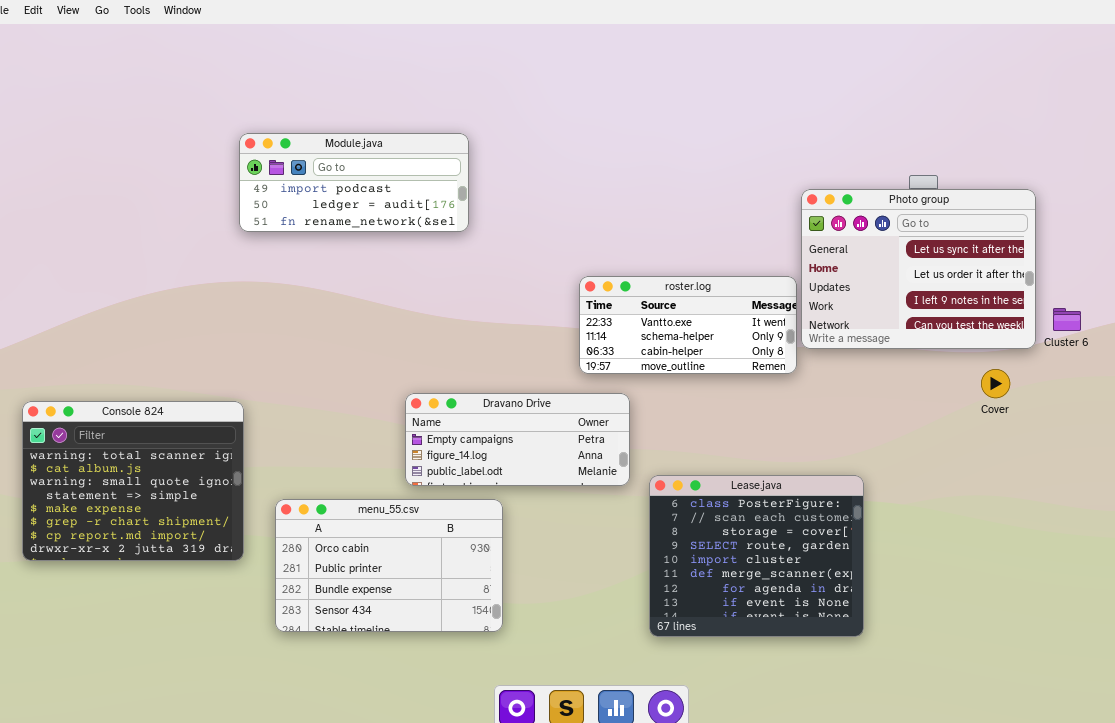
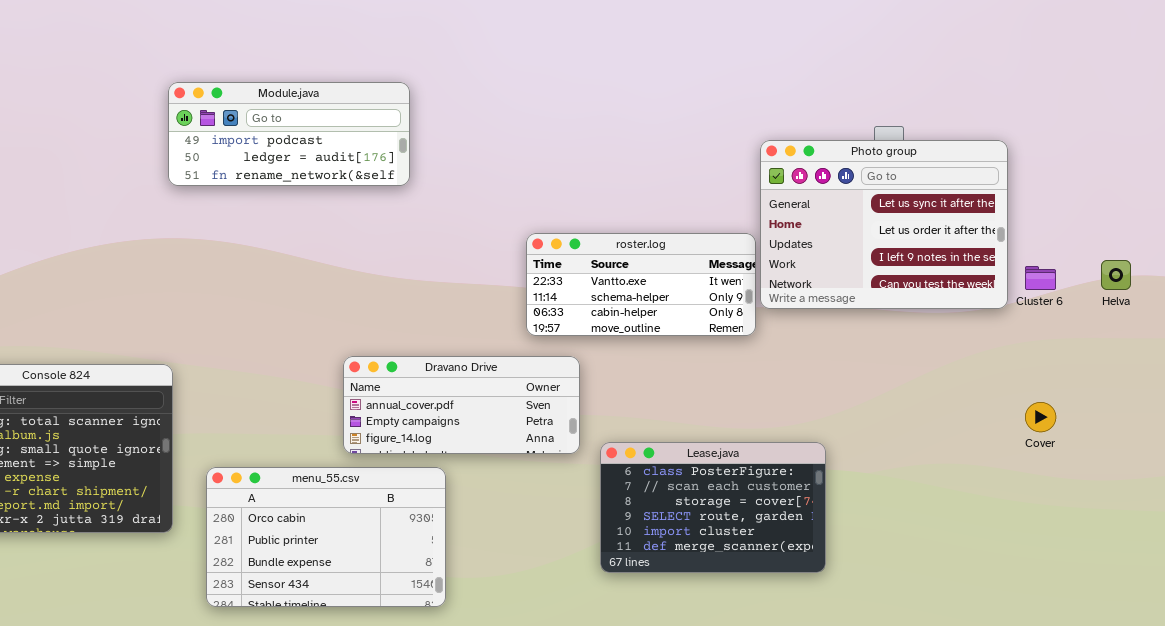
Cover: [981,369,1010,398] -> [1025,402,1056,432], moved
Dravano Drive: [405,393,630,486] -> [343,356,580,454], scrolled up 1 row
Lease.java: [649,475,864,637] -> [600,442,826,573], resized

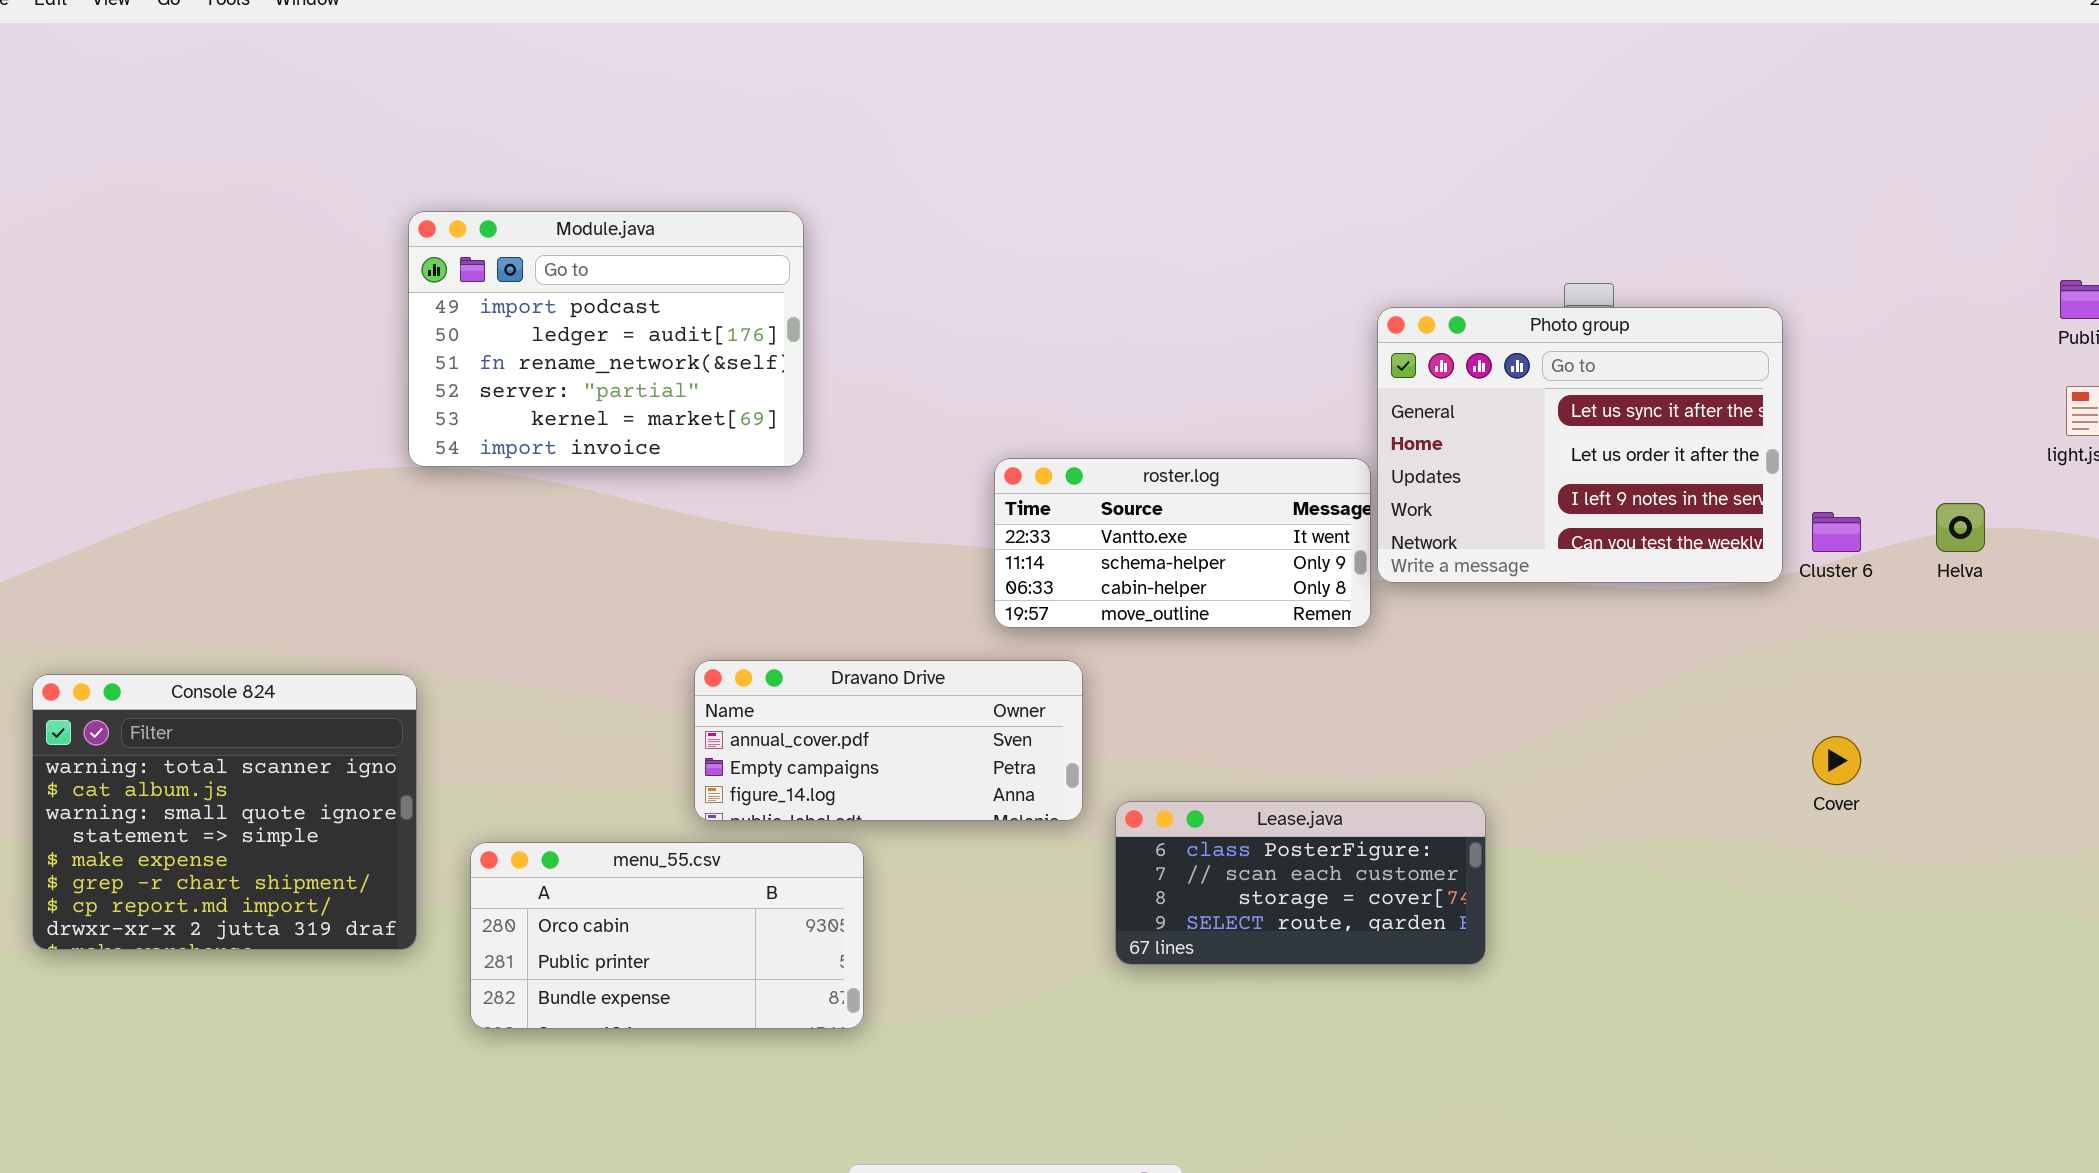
Module.java: [168,82,410,186] -> [408,211,804,467], resized
Lease.java: [600,442,826,573] -> [1115,801,1486,965], resized
menu_55.csv: [206,467,446,607] -> [470,842,864,1029], resized

